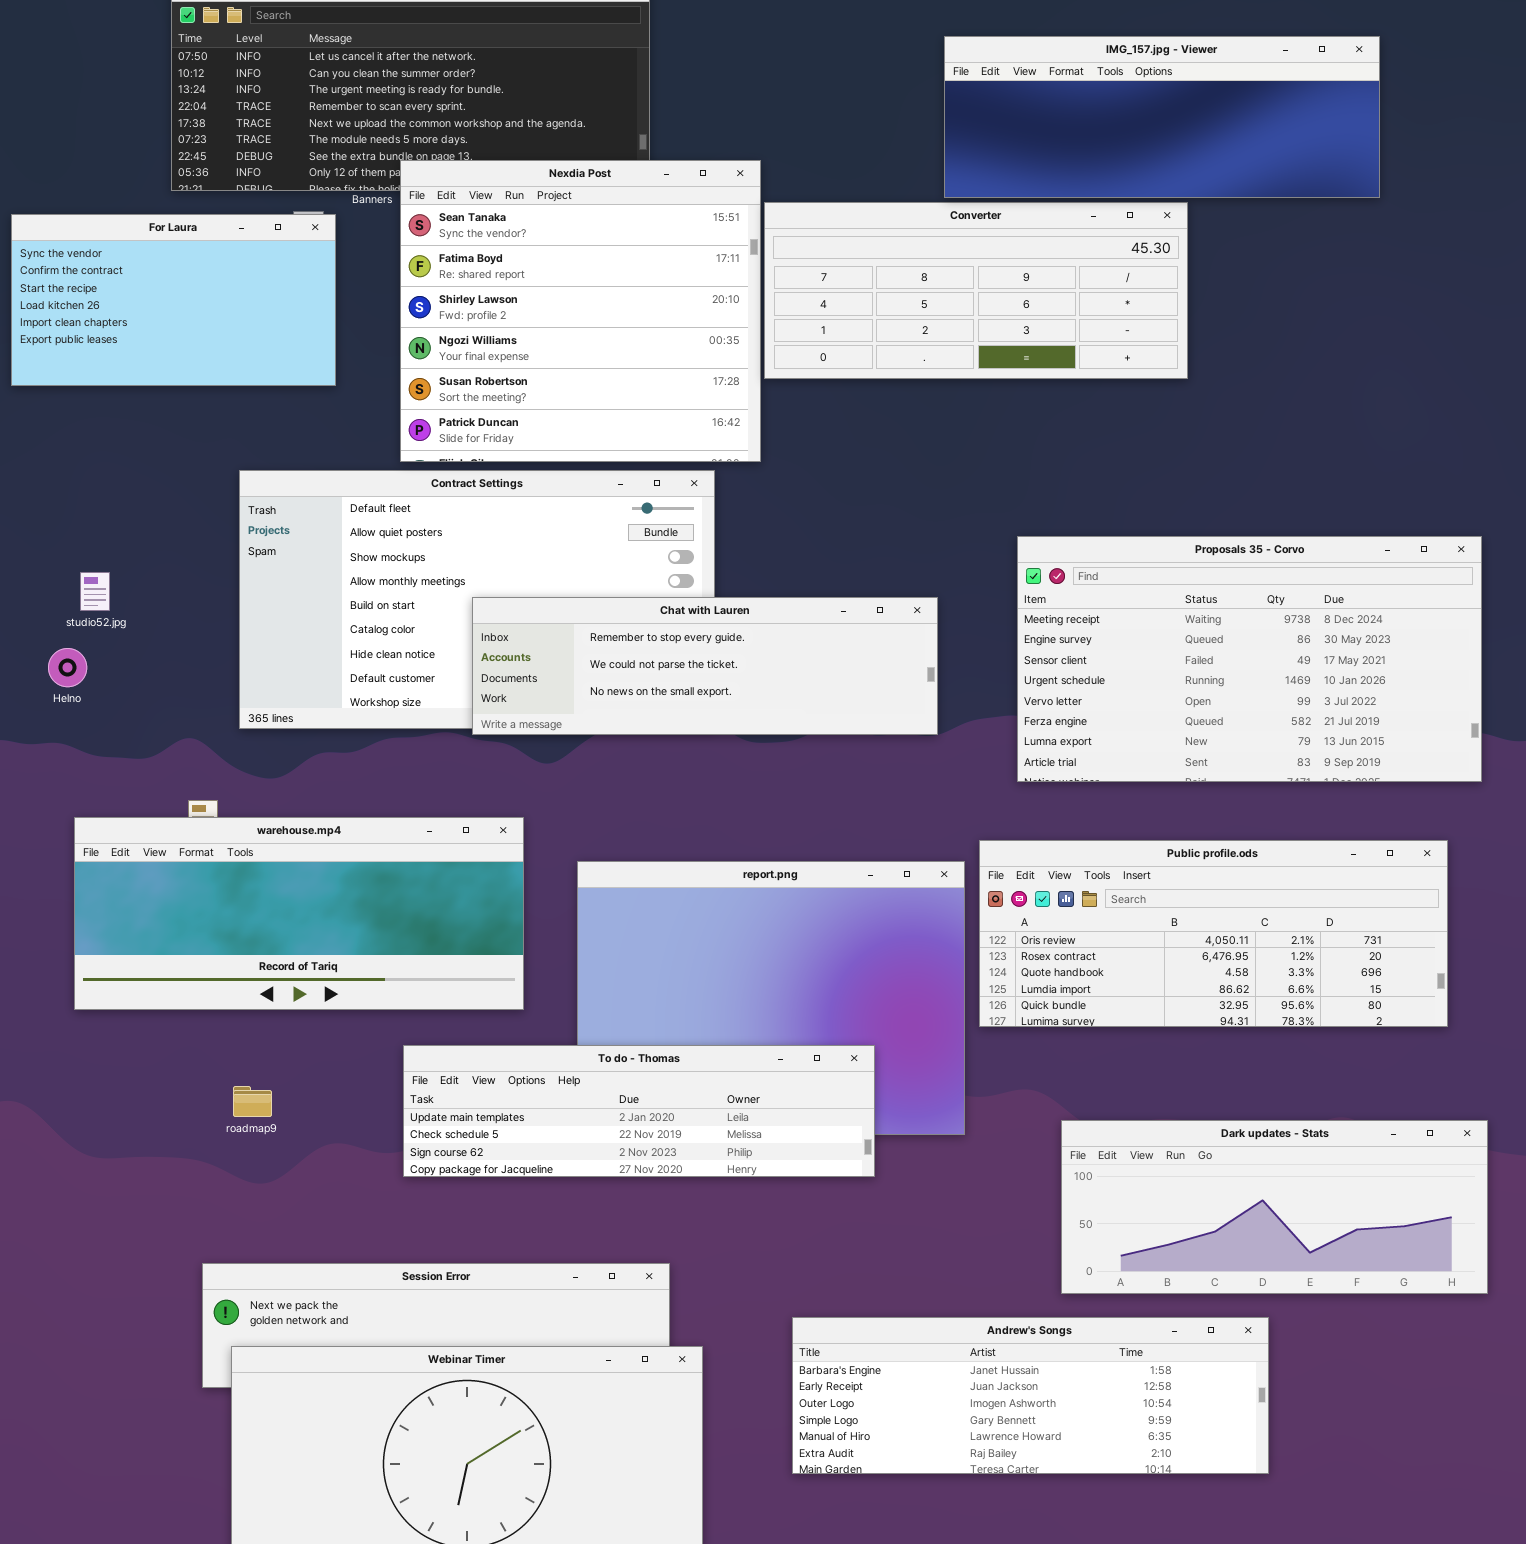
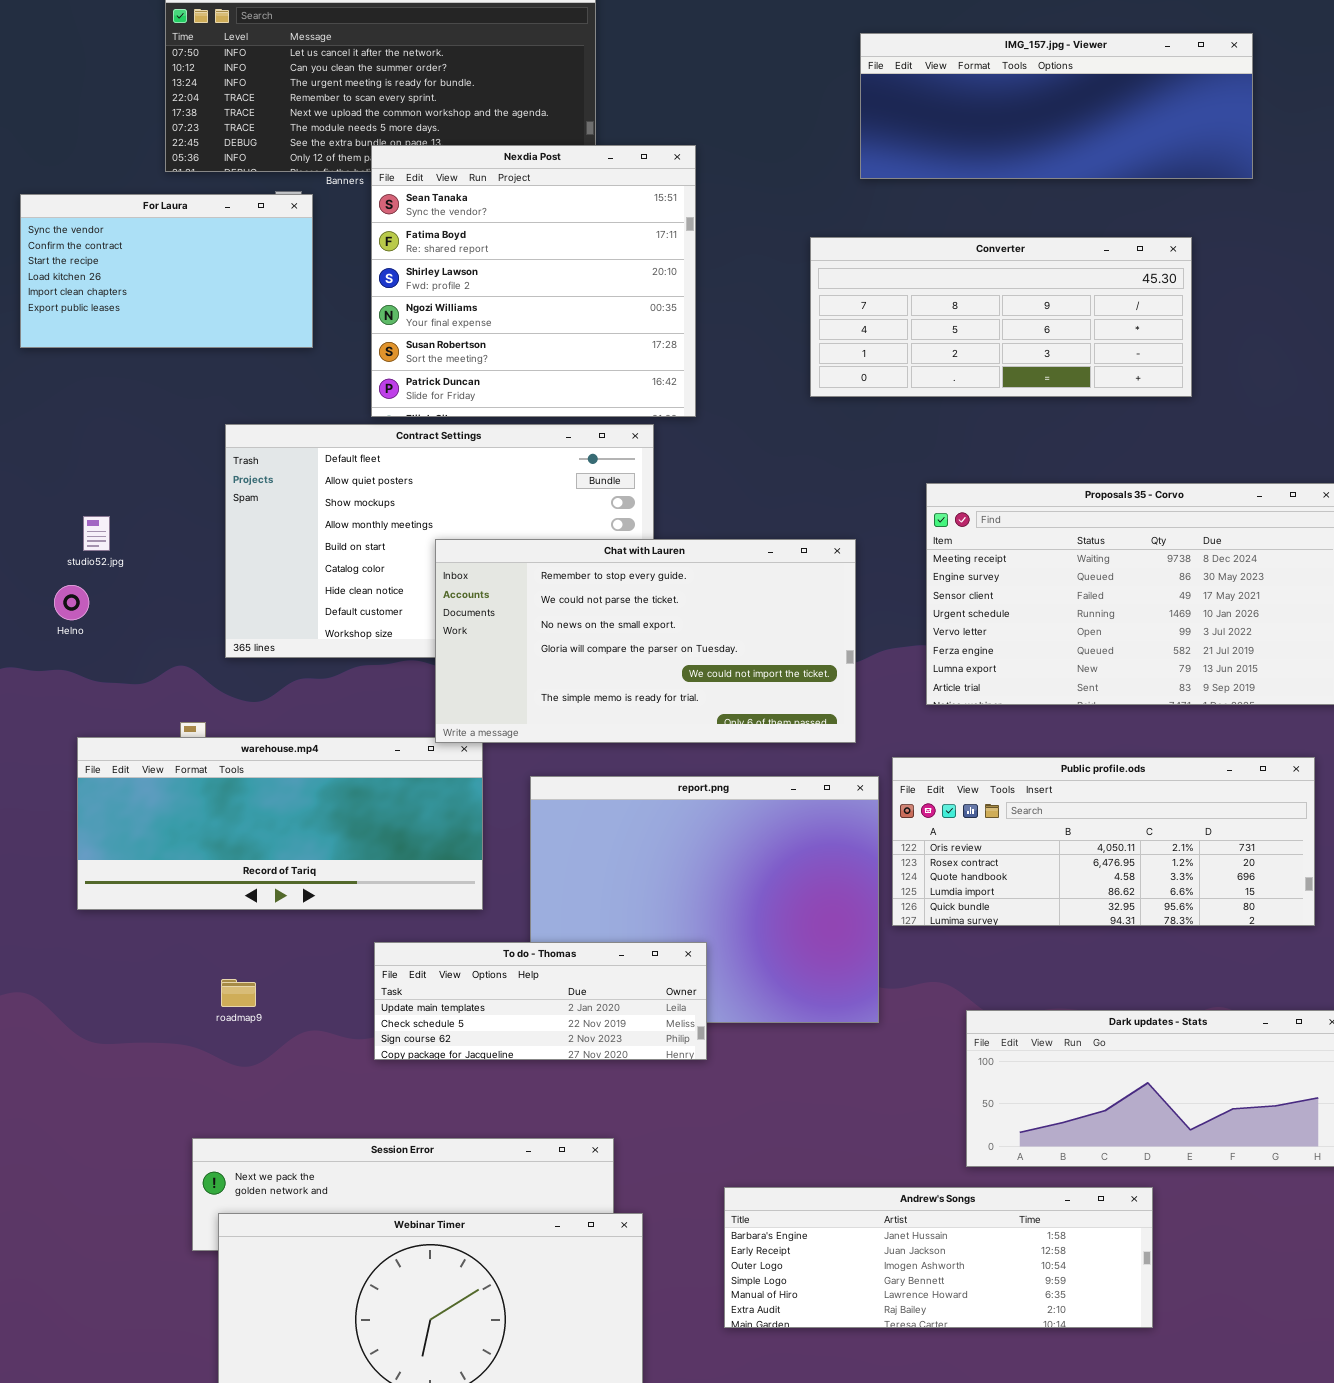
Converter: [764,202,1188,379] -> [810,237,1192,397], moved
Chat with Lauren: [472,597,938,735] -> [435,539,856,743], resized
To do - Thomas: [403,1045,875,1177] -> [374,942,707,1060], resized

